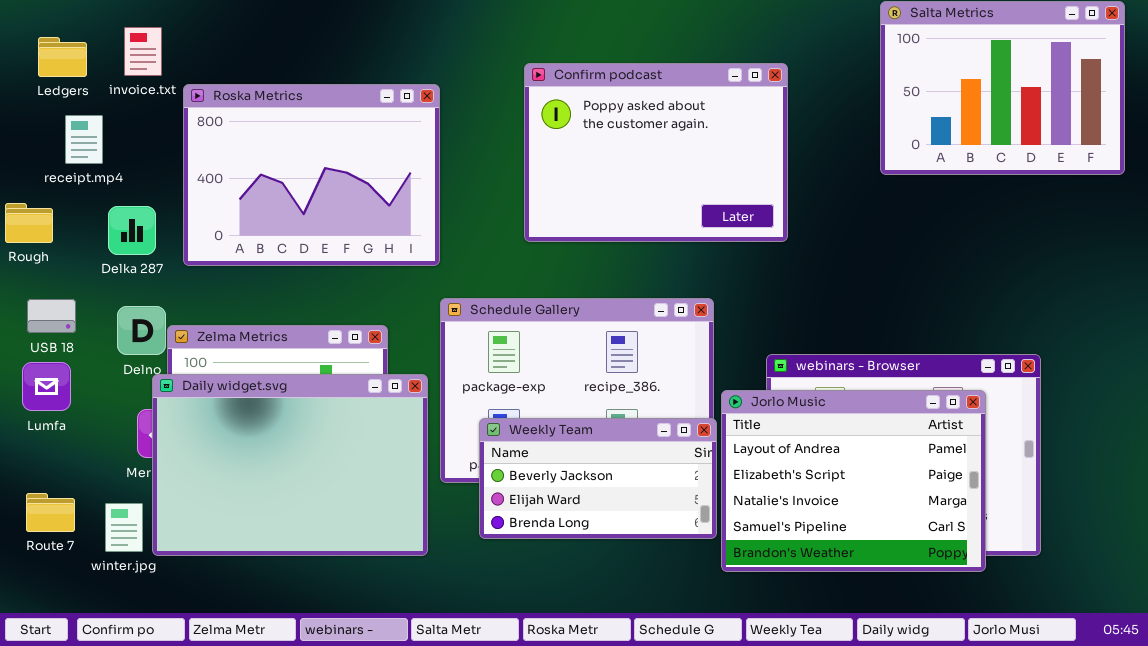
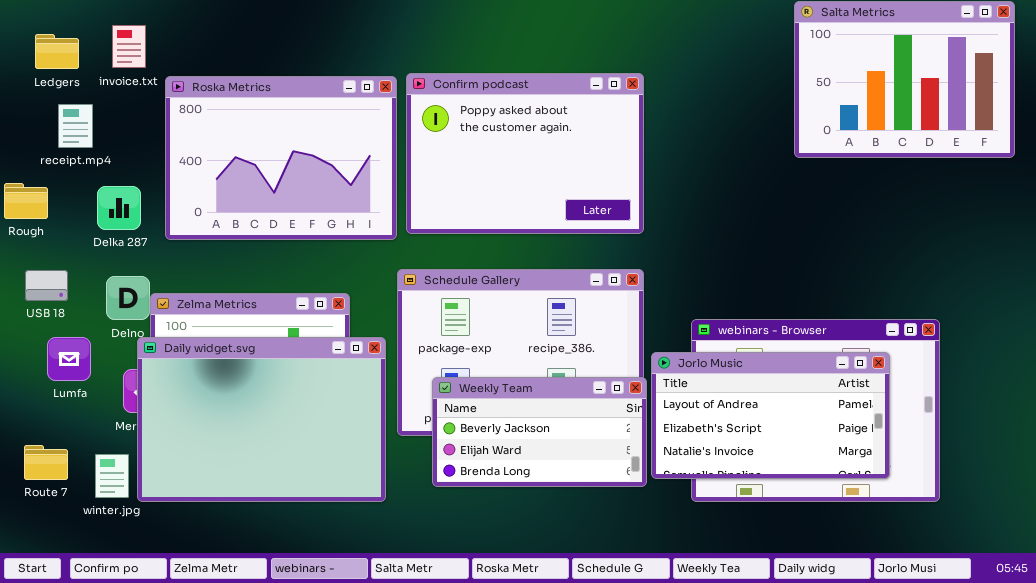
Confirm podcast: [524,63,788,242] -> [406,73,644,234], moved
Lumfa: [22,362,71,411] -> [47,337,91,381], moved
Jorlo Music: [721,390,986,572] -> [651,352,890,479], resized

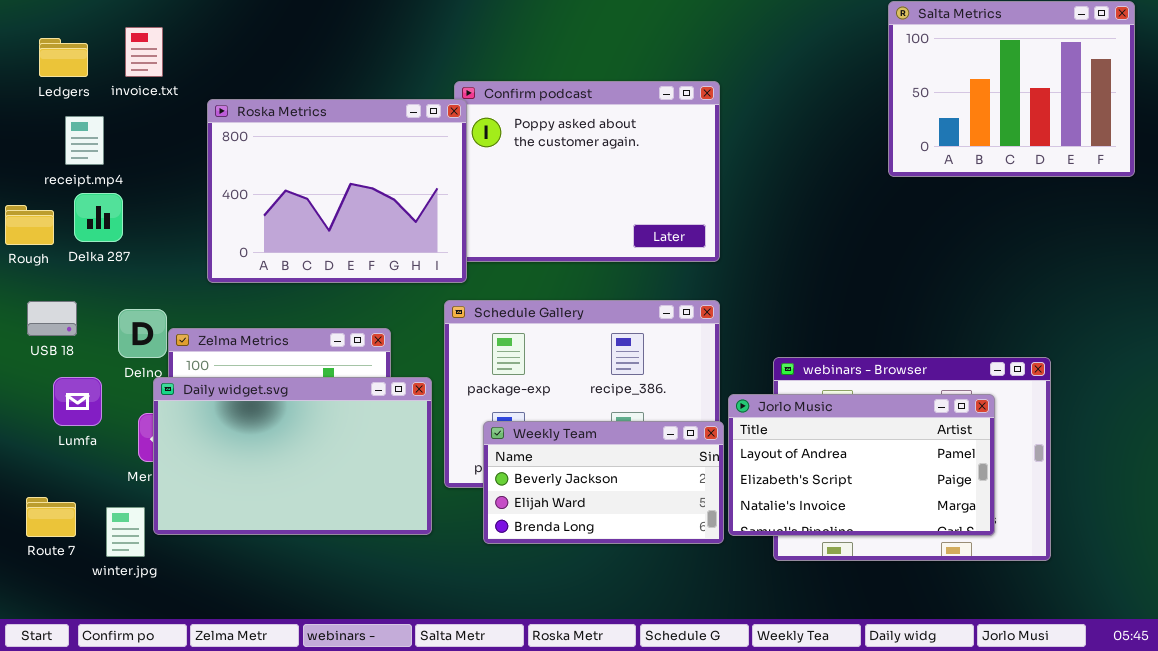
Roska Metrics: [165,76,397,240] -> [207,99,467,283], moved
Delka 287: [97,186,141,230] -> [74,193,123,242], moved
Daily widget.svg: [137,337,386,502] -> [153,377,432,535], resized

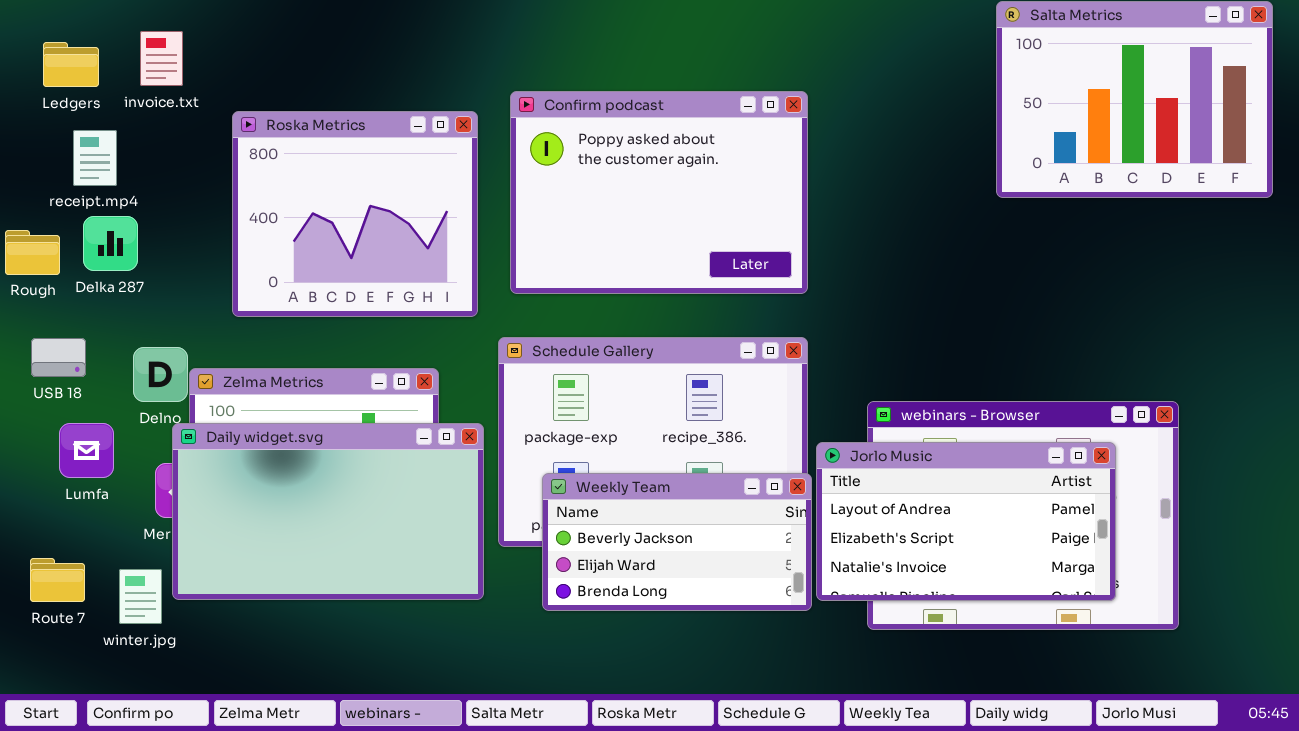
Roska Metrics: [207,99,467,283] -> [232,111,478,317], resized

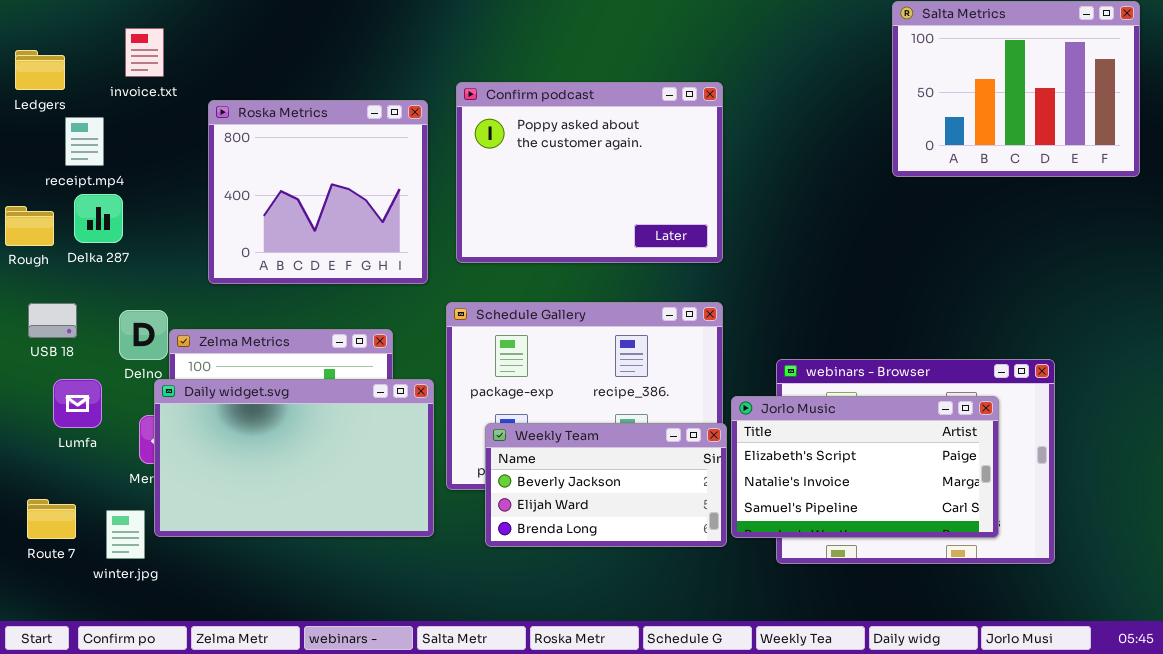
Ledgers: [43,42,99,87] -> [15,50,65,90], moved
Jorlo Music: [816,442,1116,601] -> [731,396,999,538], scrolled down 1 row

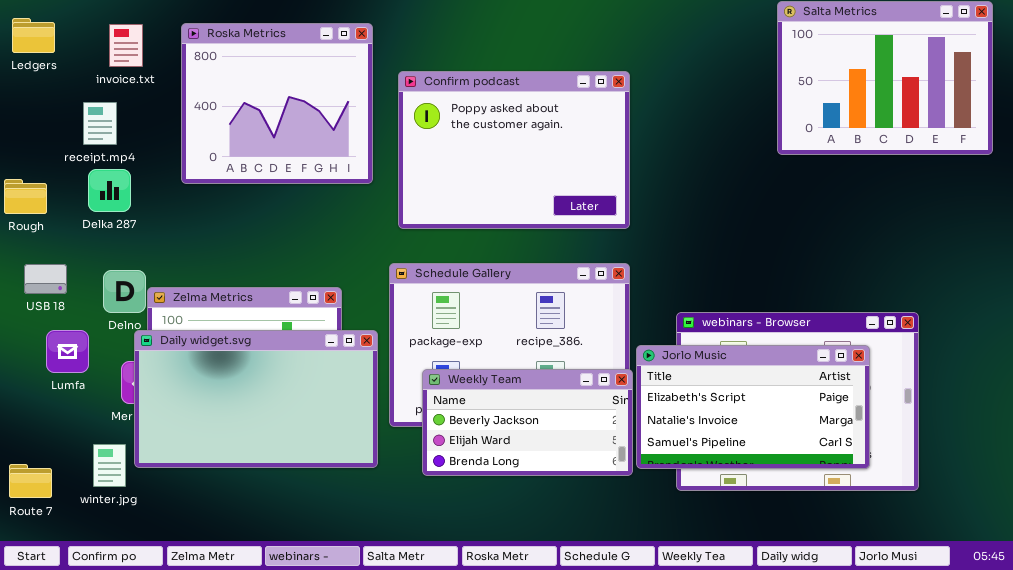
Ledgers: [15,50,65,90] -> [12,18,55,53], moved
Roska Metrics: [208,100,428,284] -> [181,23,373,184], moved
receipt.mp4: [65,117,104,166] -> [83,102,117,145], moved
Delka 287: [74,194,123,243] -> [88,169,131,212], moved
Route 7: [27,499,76,539] -> [9,464,52,498], moved

